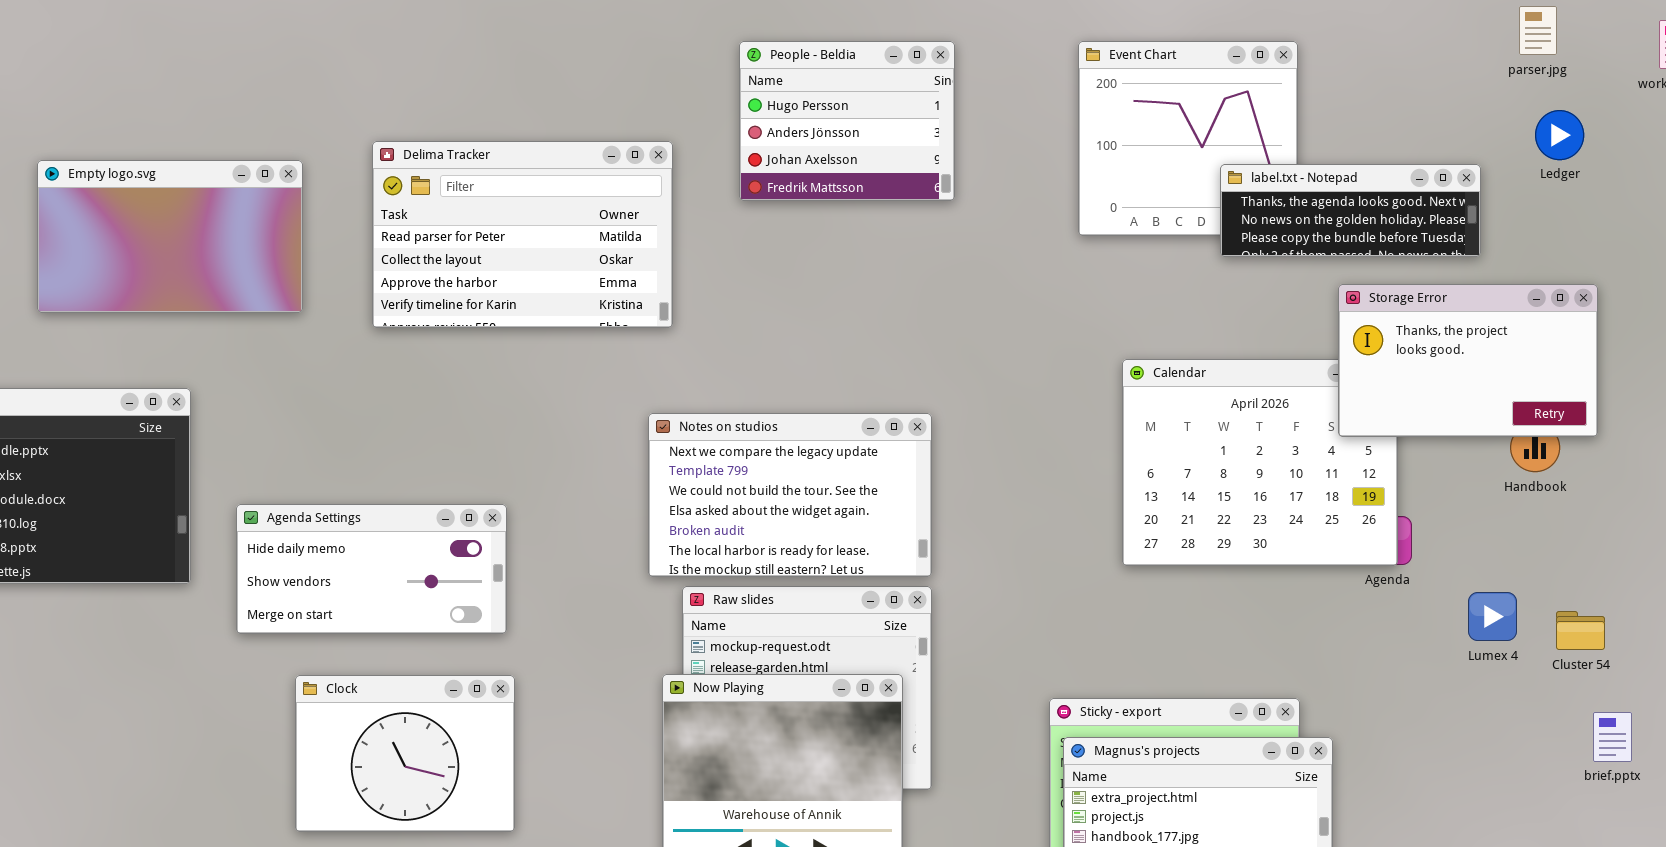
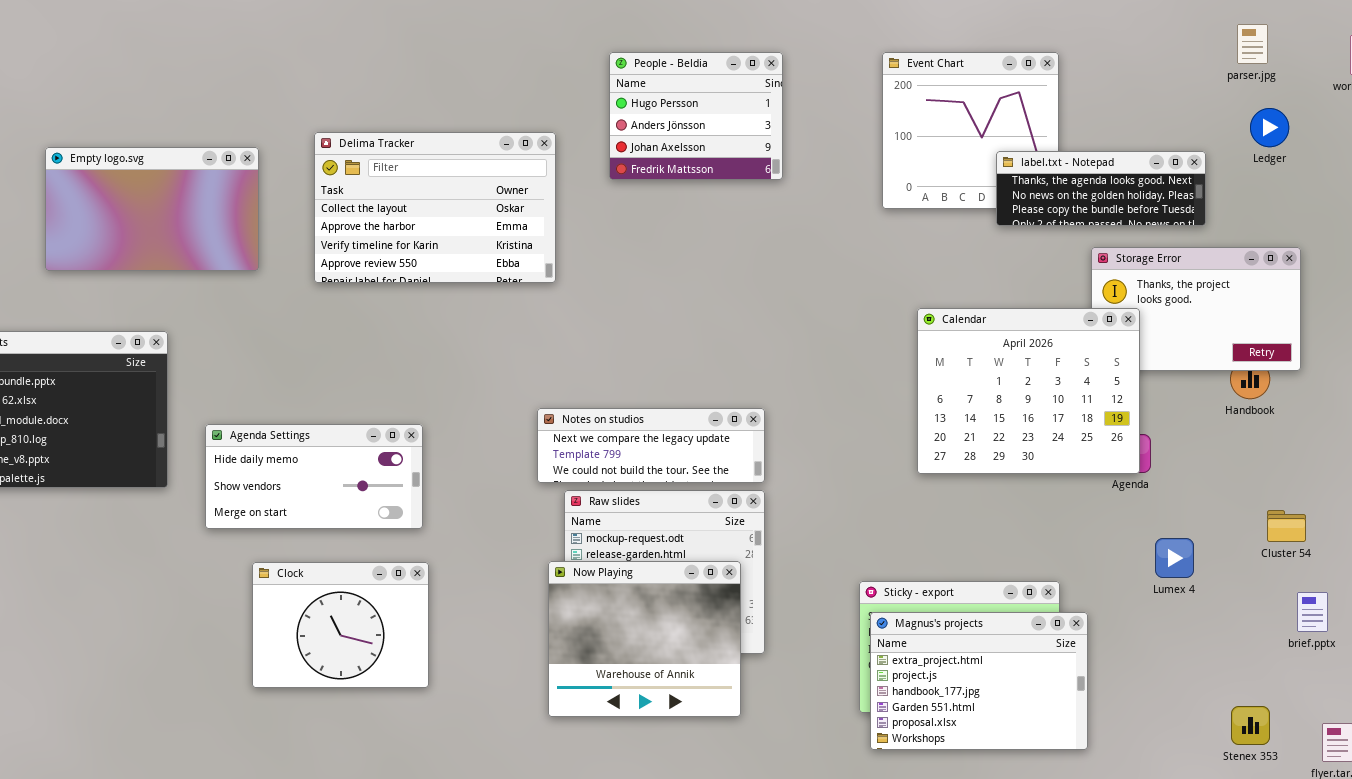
Delima Tracker: [372,141,673,328] -> [314,132,556,283], scrolled down 1 row
Calendar: [1122,359,1398,566] -> [917,308,1140,474], raised
Notes on studios: [648,413,932,577] -> [537,408,765,483], resized
Lumex 4: [1468,592,1517,641] -> [1155,538,1194,578], moved

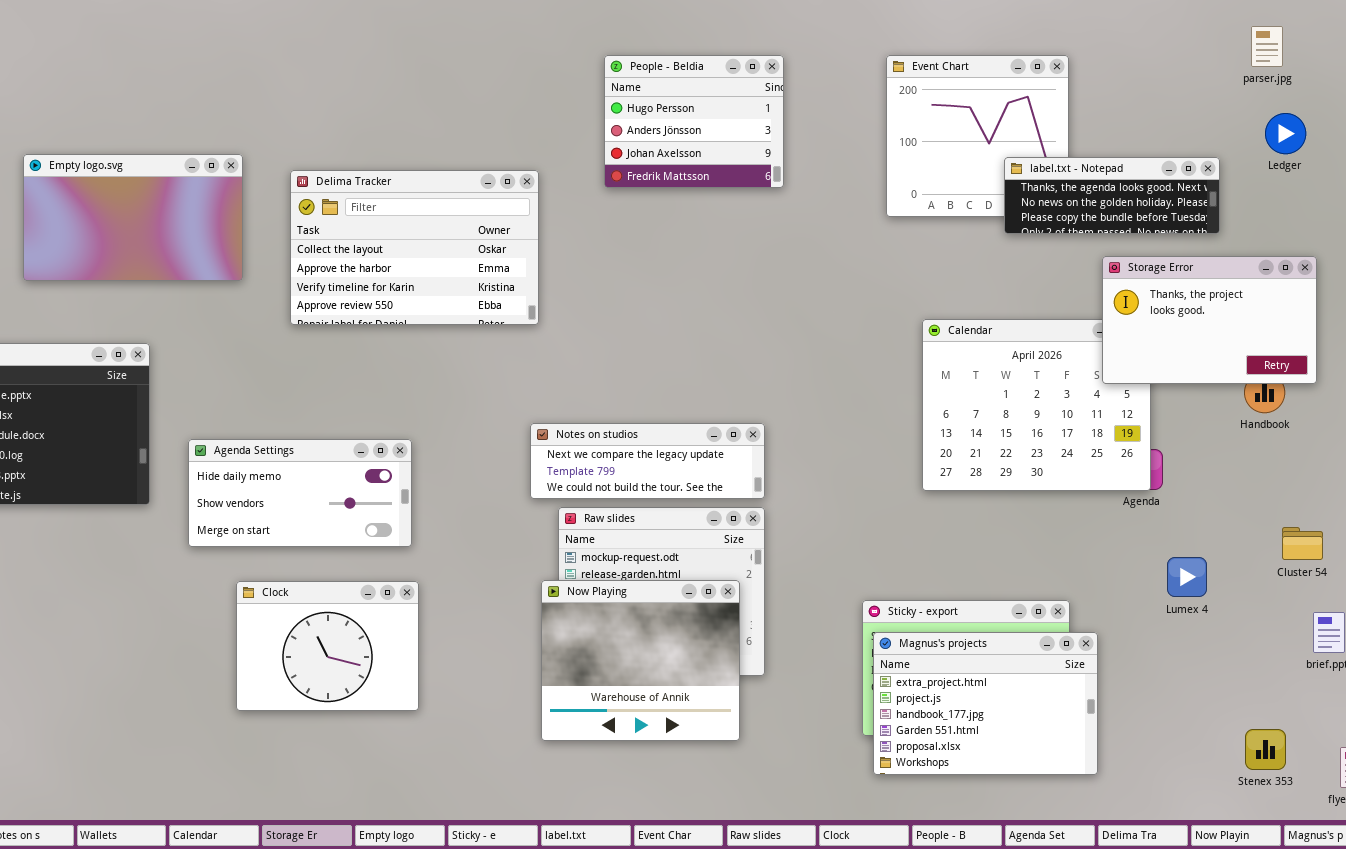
Delima Tracker: [314,132,556,283] -> [290,170,539,325], moved
Storage Error: [1091,247,1301,371] -> [1102,256,1317,384], raised

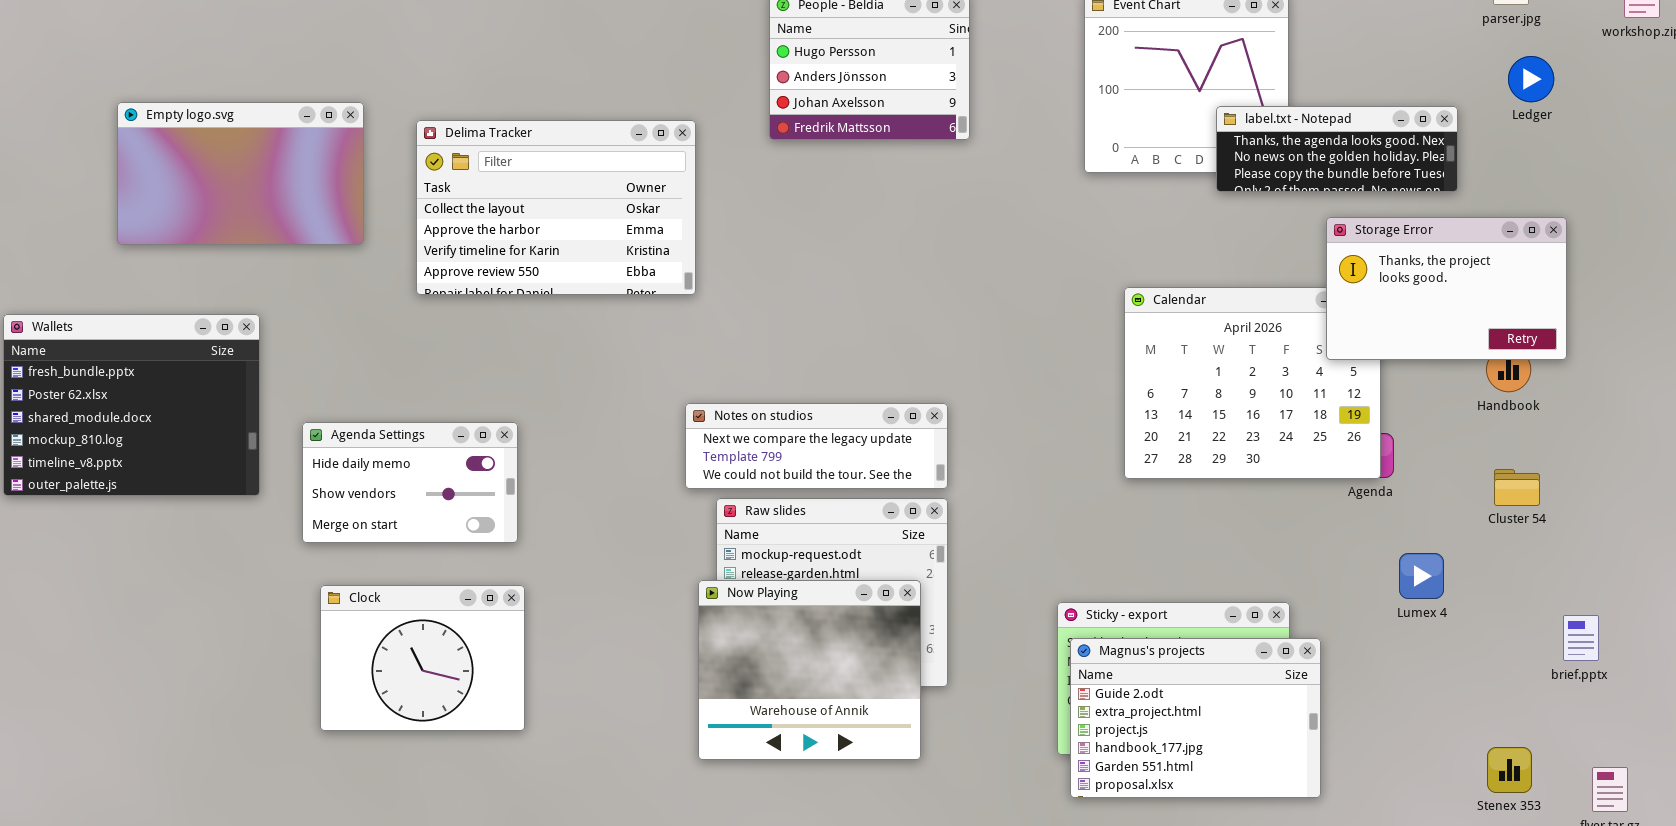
Agenda Settings: [188,439,412,547] -> [302,422,518,543], resized
Cluster 54: [1282,527,1323,560] -> [1494,469,1540,506], moved
Clock: [236,581,419,711] -> [320,585,525,731], moved
Magnus's projects: [873,632,1098,775] -> [1070,638,1321,798], scrolled up 1 row

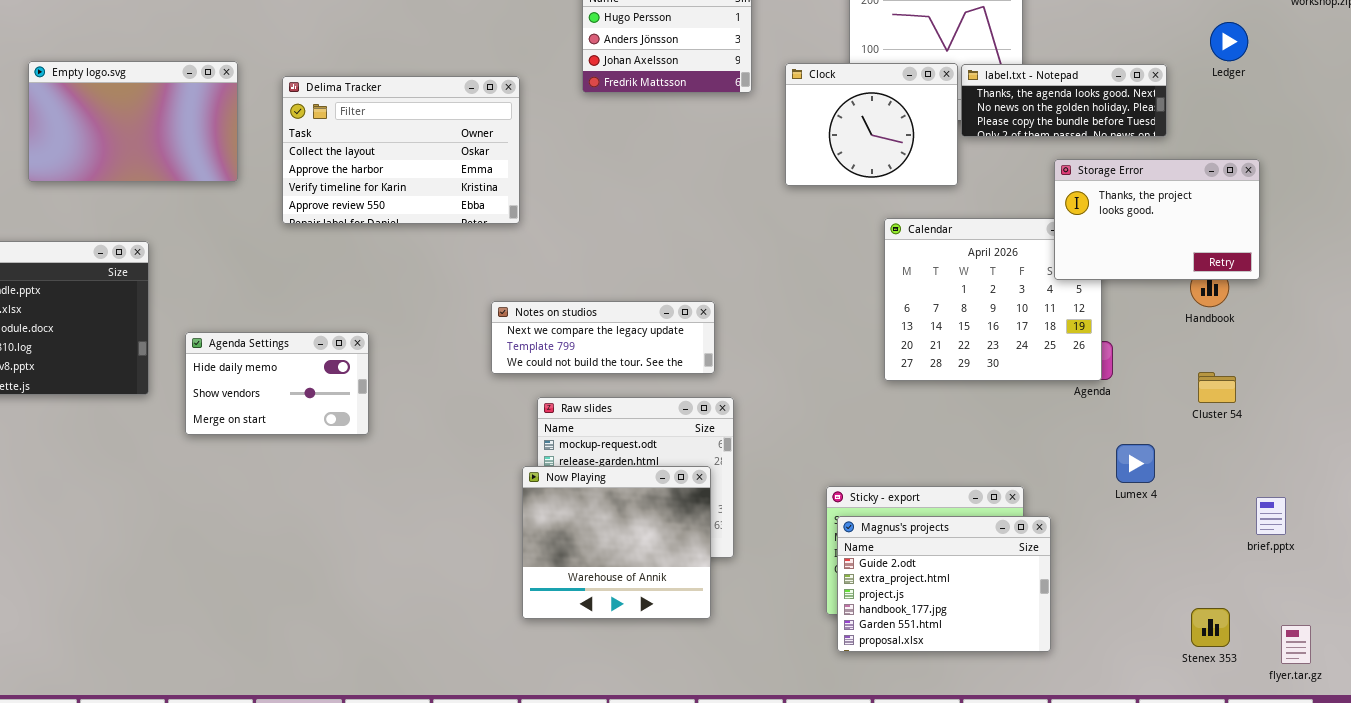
Notes on studios: [685,403,948,489] -> [491,301,715,374], moved
Clock: [320,585,525,731] -> [785,63,958,186], moved

